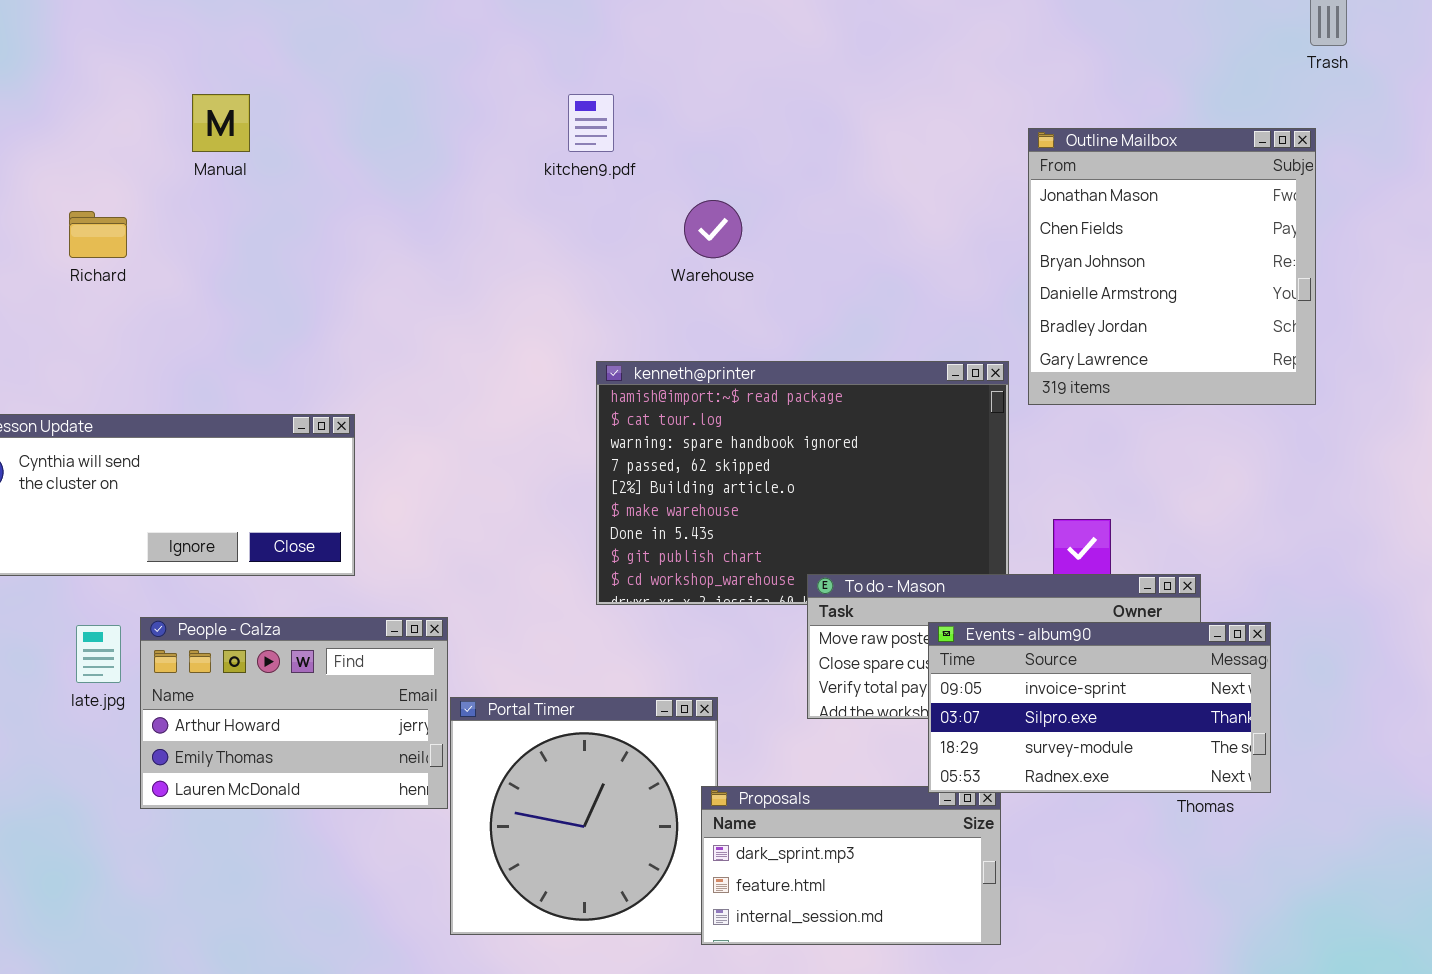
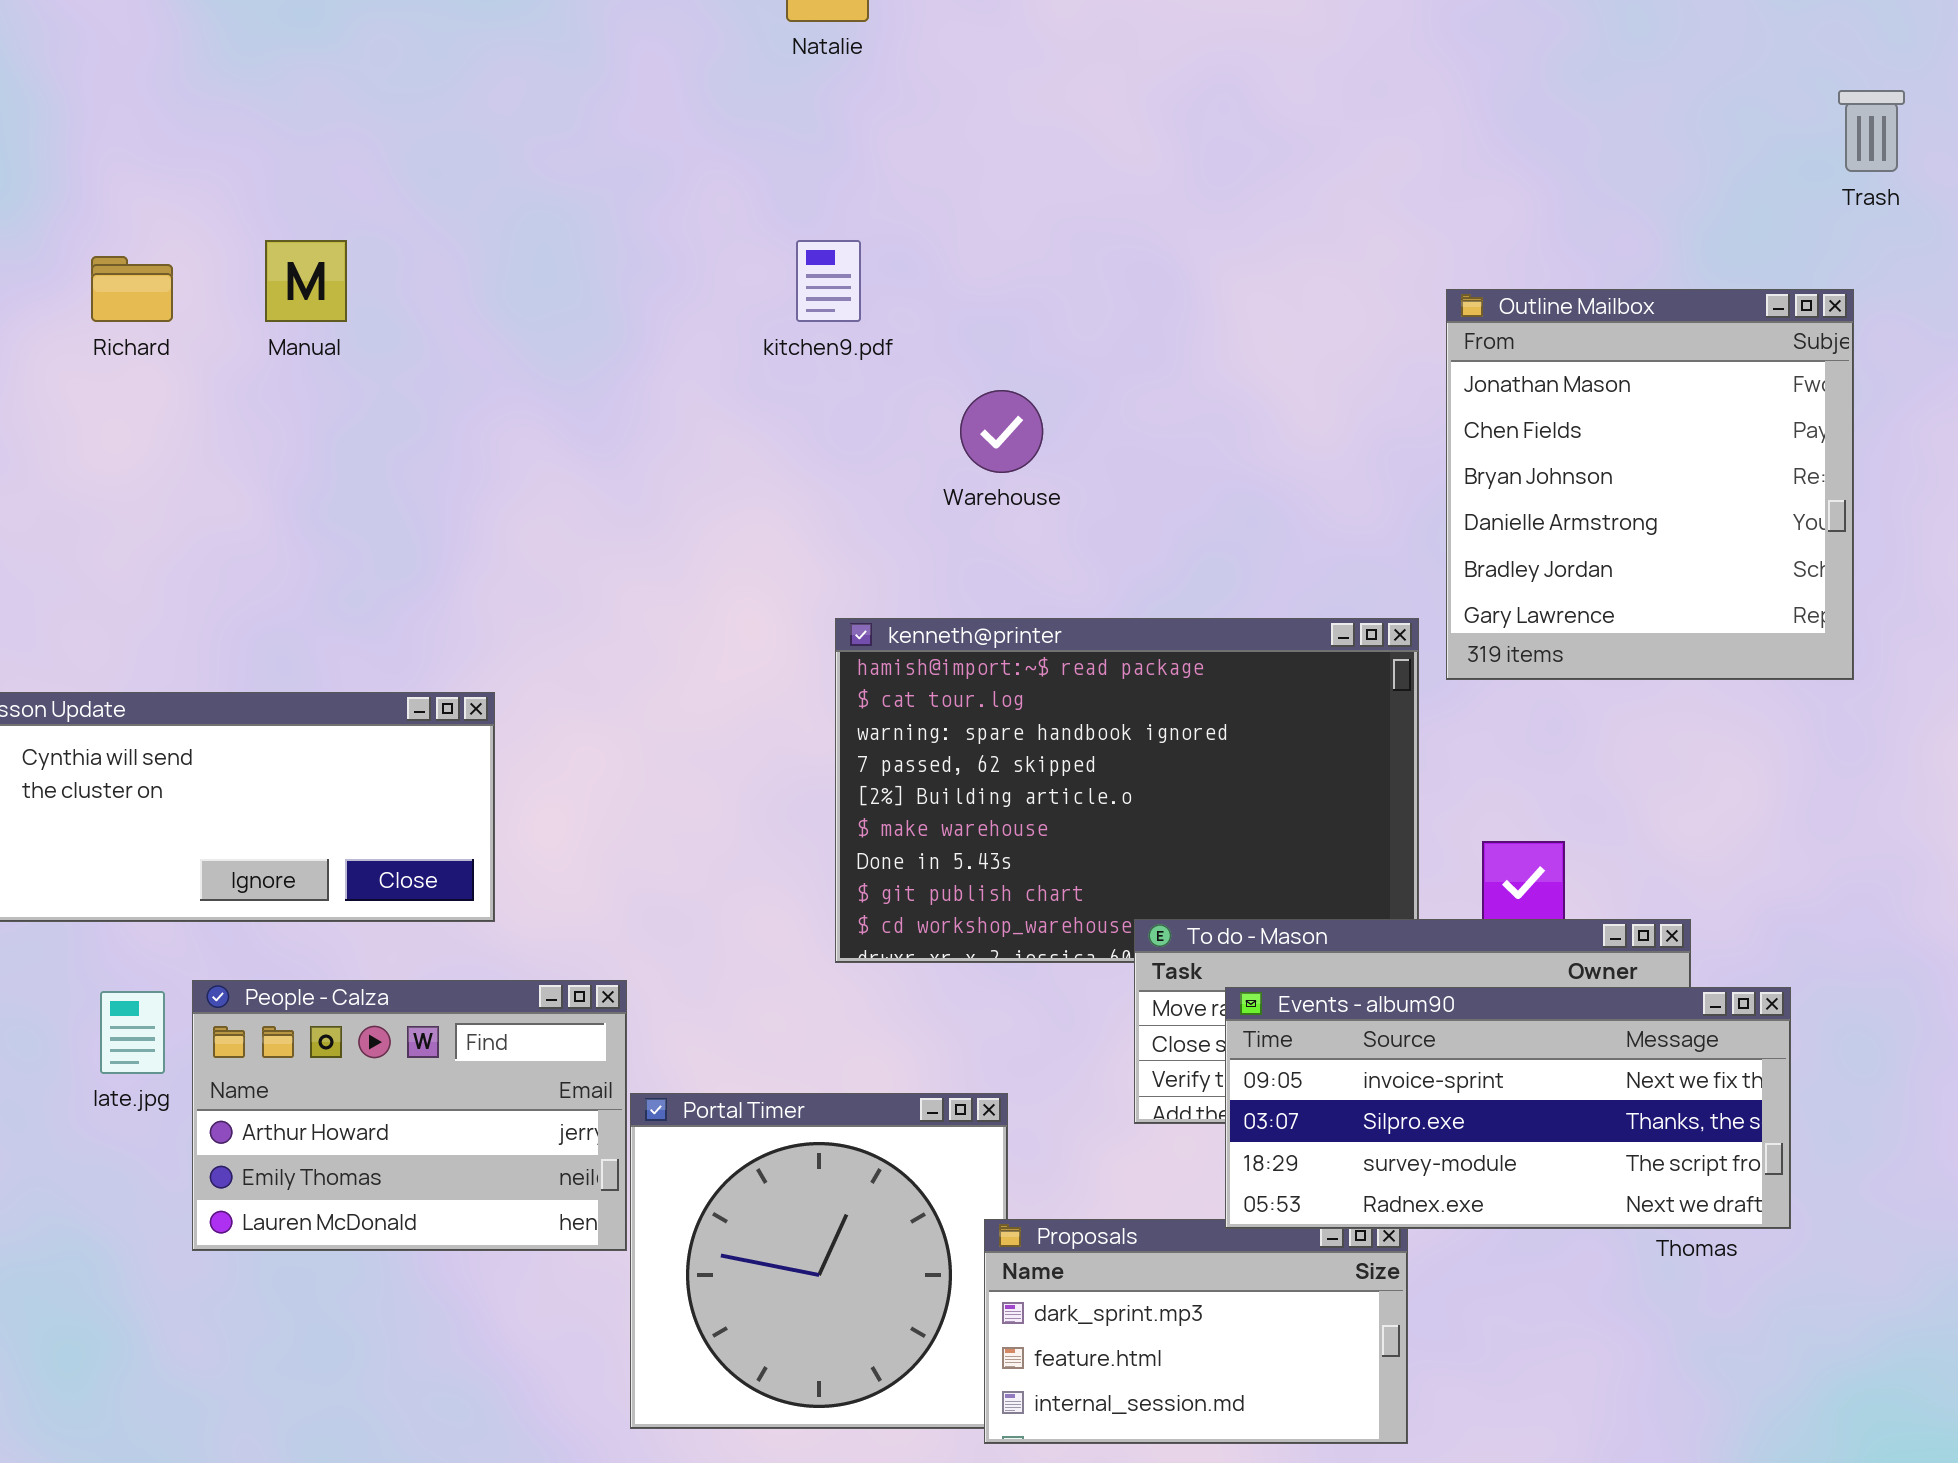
Richard: [69,211,127,258] -> [91,256,173,322], moved
Events - album90: [928,622,1271,793] -> [1225,987,1791,1229], resized

